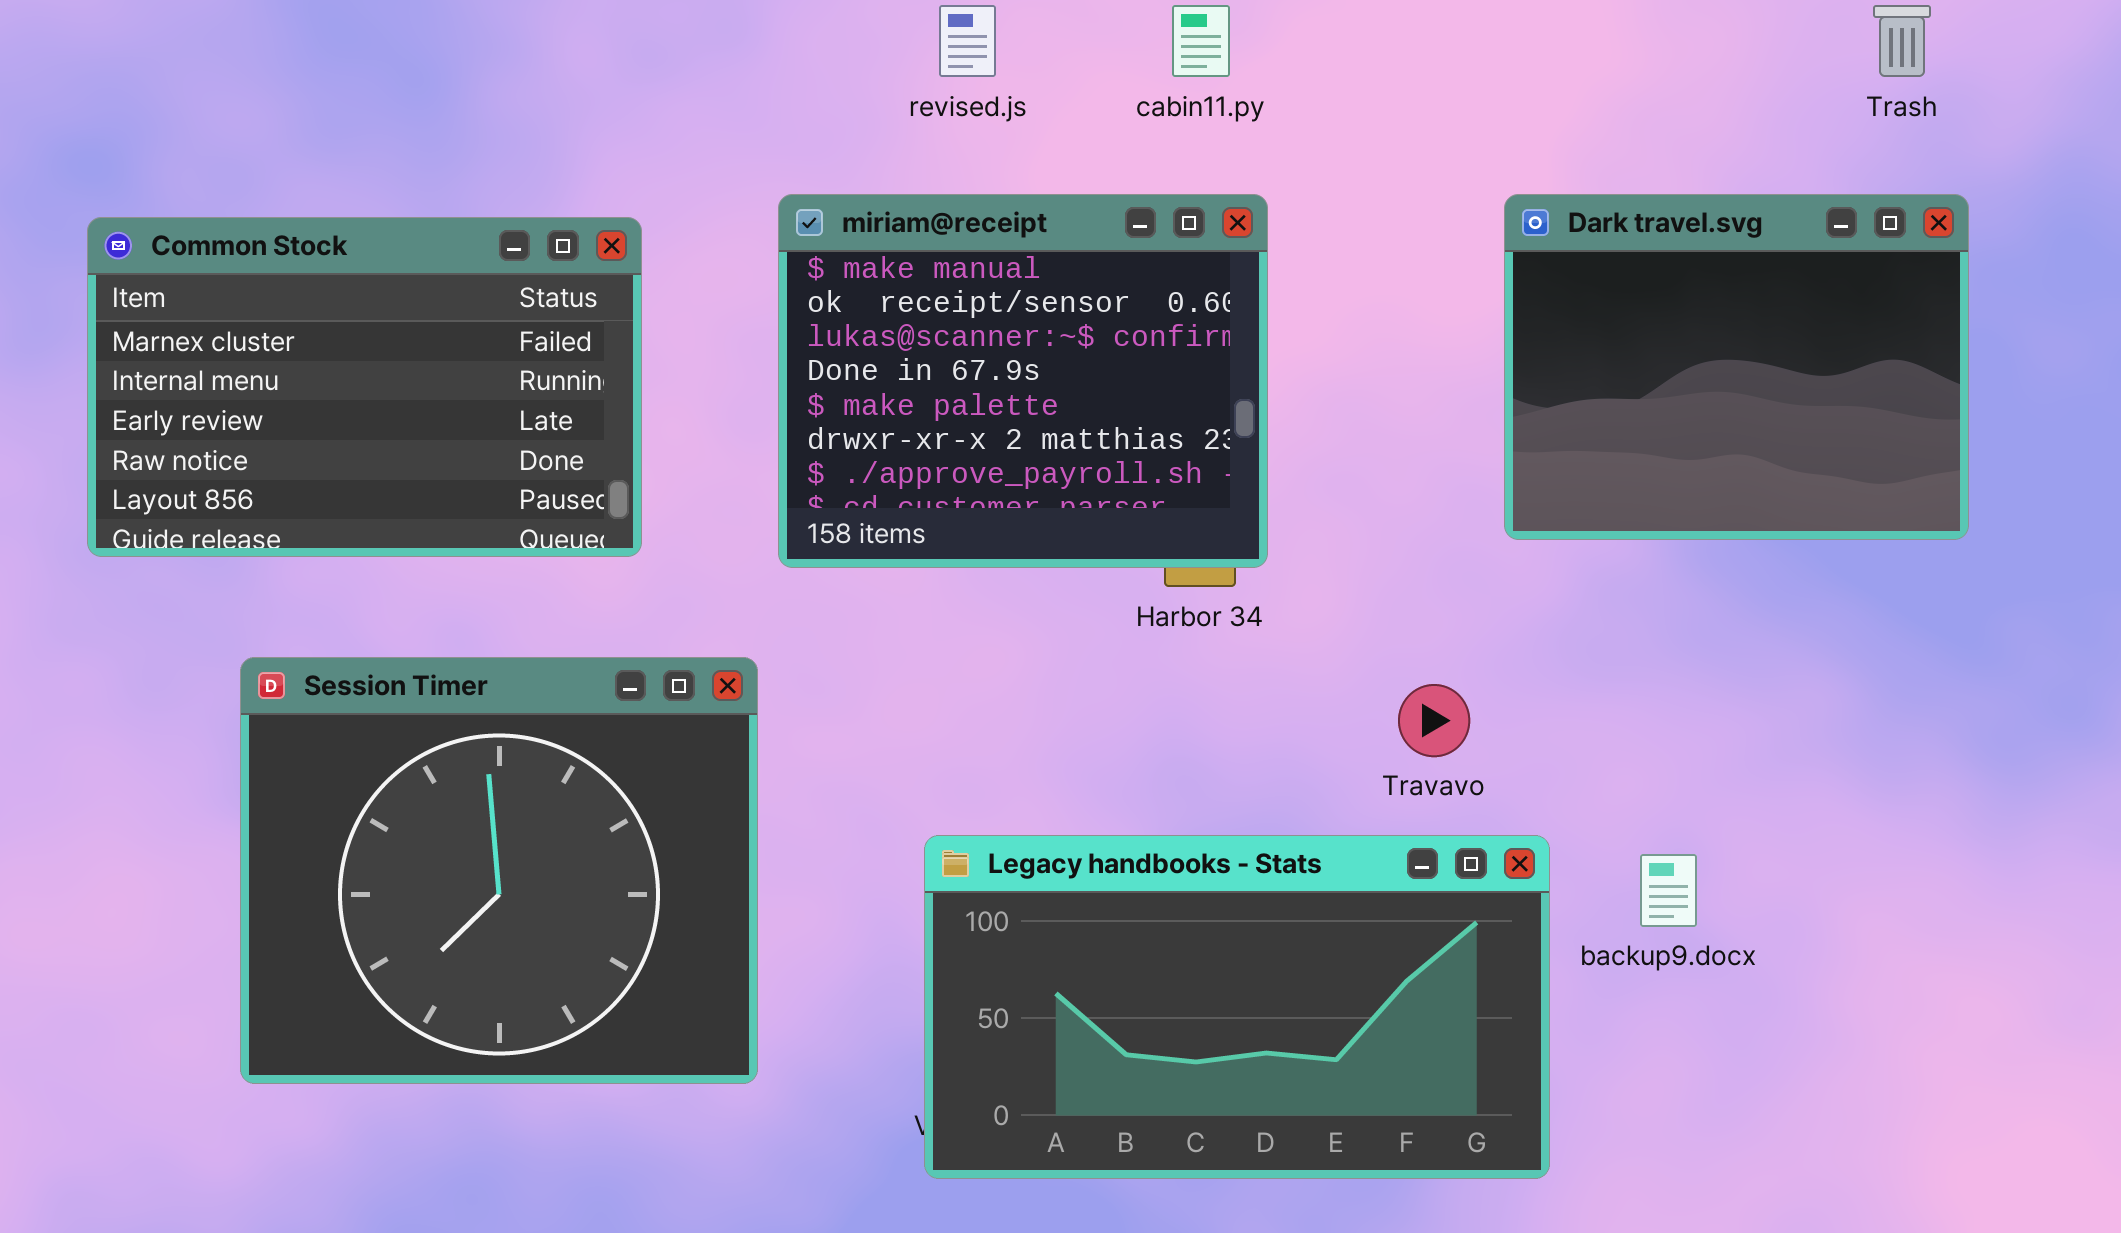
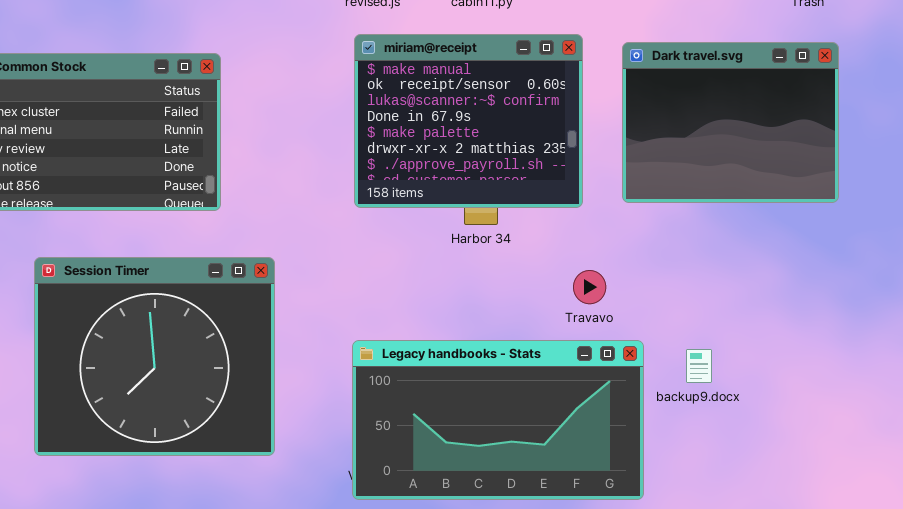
miriam@receipt: [778,194,1268,568] -> [354,34,583,208], moved

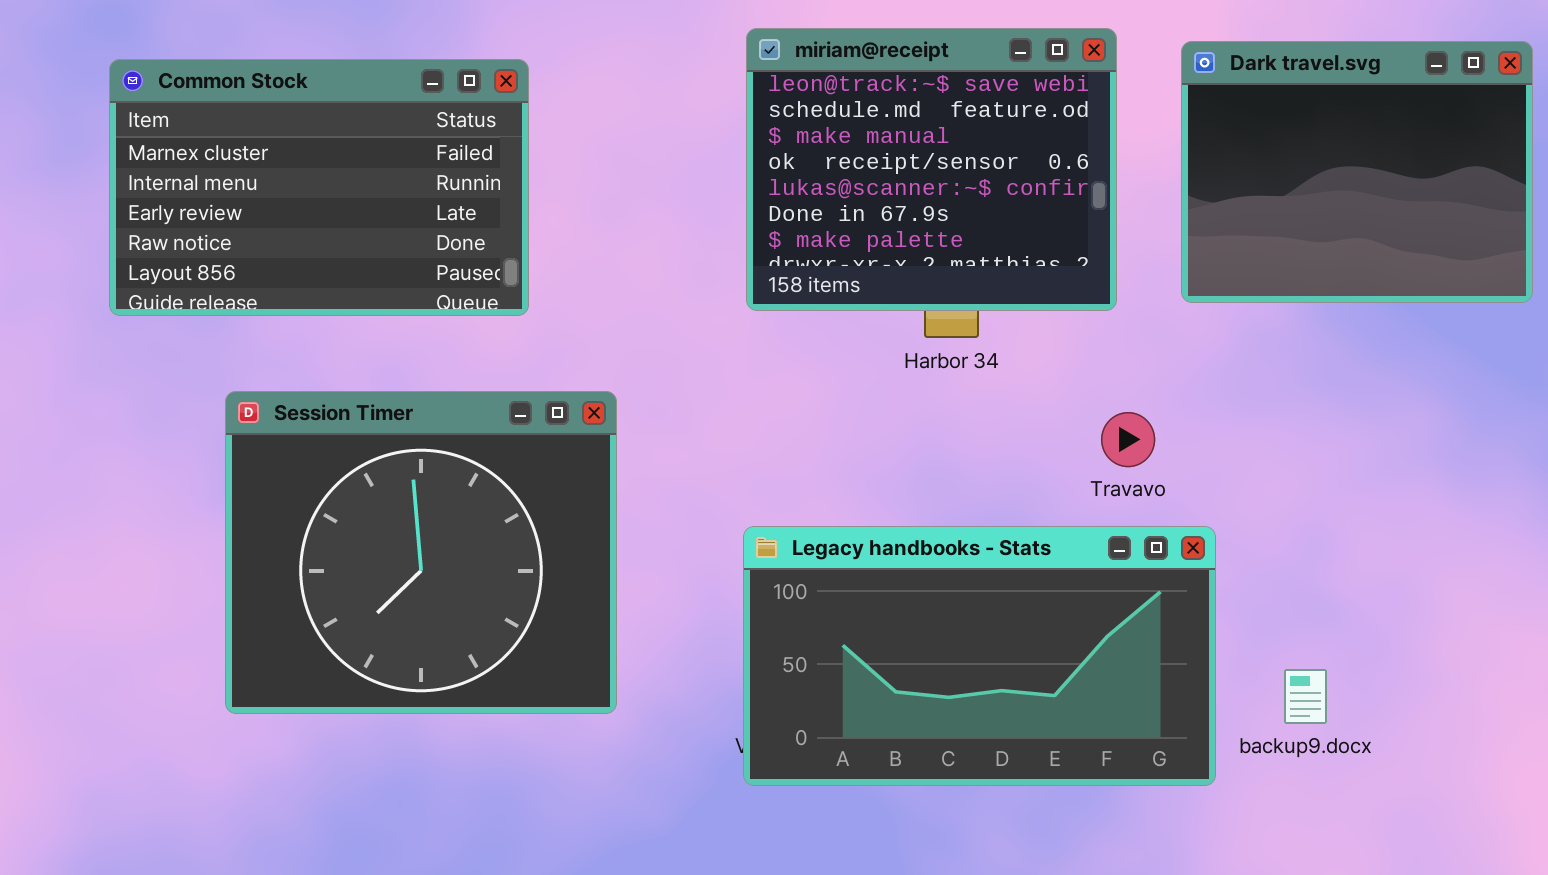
miriam@receipt: [354,34,583,208] -> [746,28,1117,311], scrolled up 2 rows
backup9.docx: [686,349,712,383] -> [1284,669,1327,724], moved

